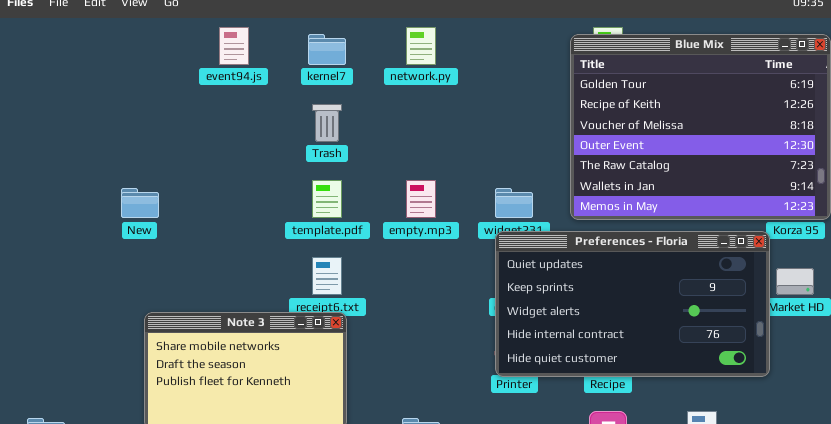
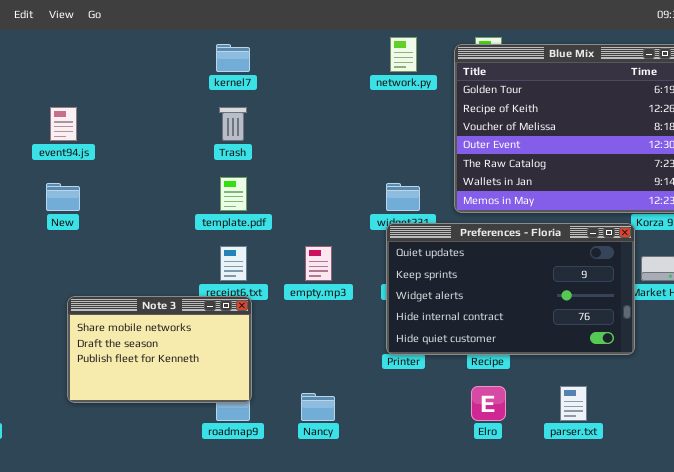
event94.js: [219,27,249,65] -> [50,107,77,141], moved
network.py: [406,27,436,65] -> [390,37,417,72], moved
empty.mp3: [406,180,436,218] -> [305,246,332,281], moved

